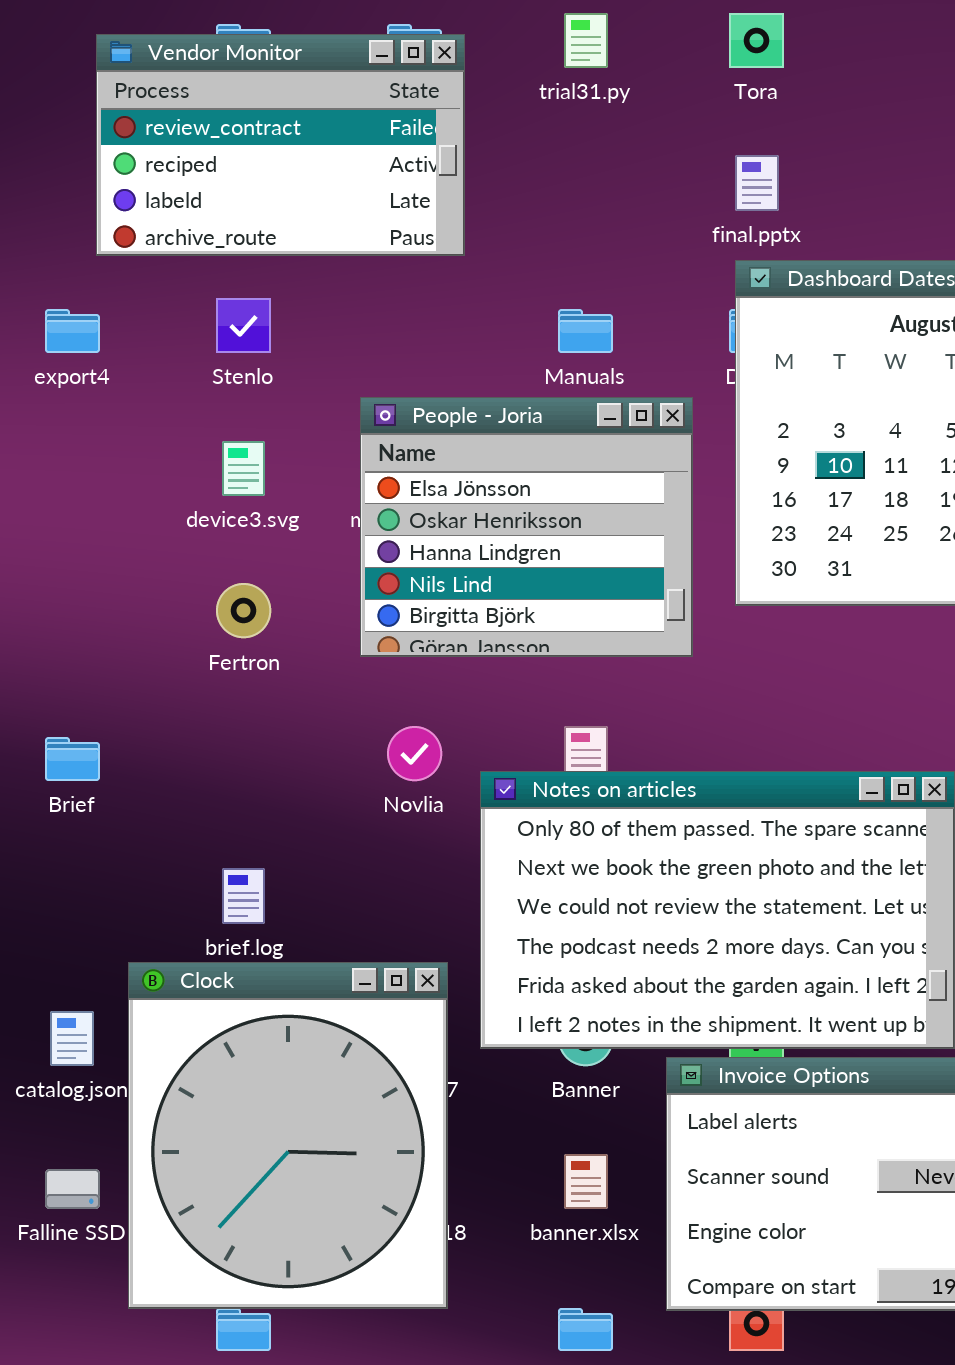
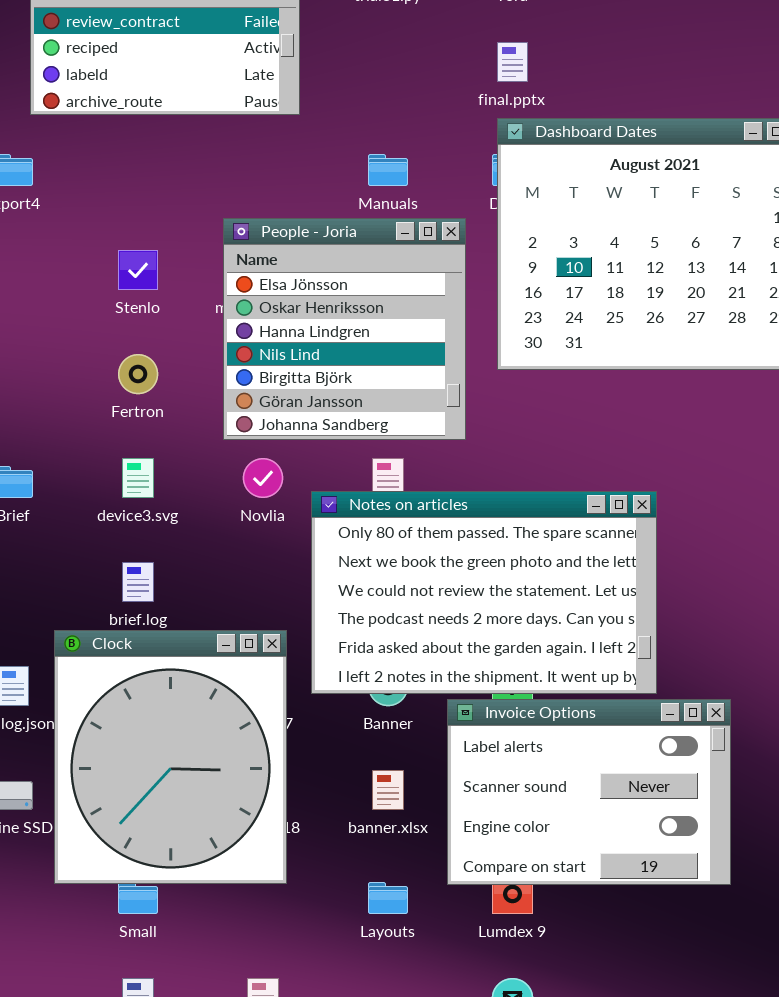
Stenlo: [216,298,271,353] -> [118,250,158,290], moved
People - Joria: [360,397,693,657] -> [223,218,466,440], resized
device3.svg: [222,441,265,496] -> [122,458,154,498], moved

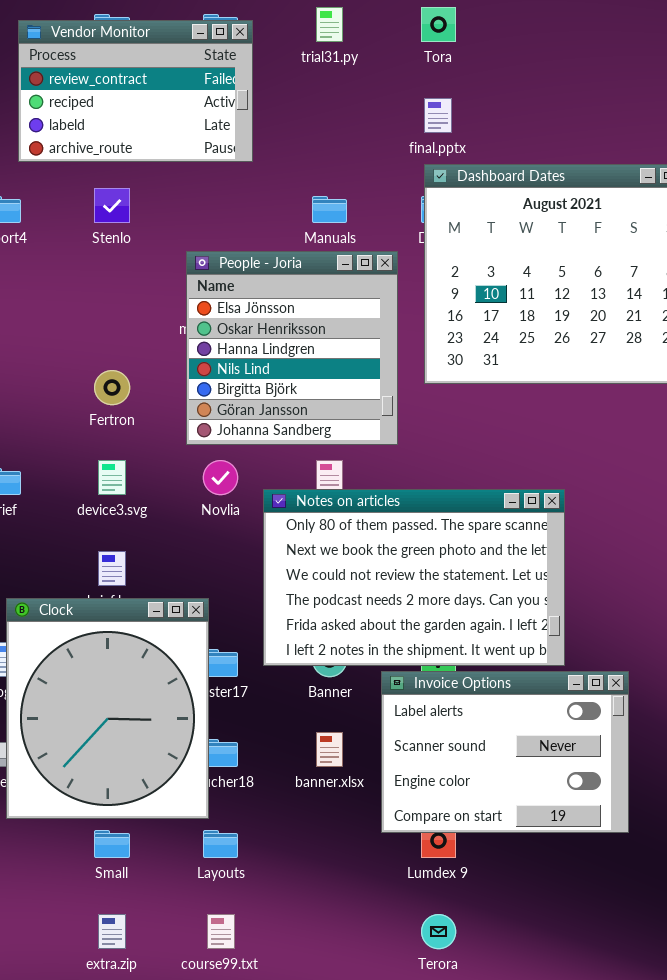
Stenlo: [118,250,158,290] -> [94,188,130,223], moved
Clock: [54,630,287,884] -> [6,598,209,819], moved
Layouts: [368,882,408,914] -> [203,830,238,858], moved

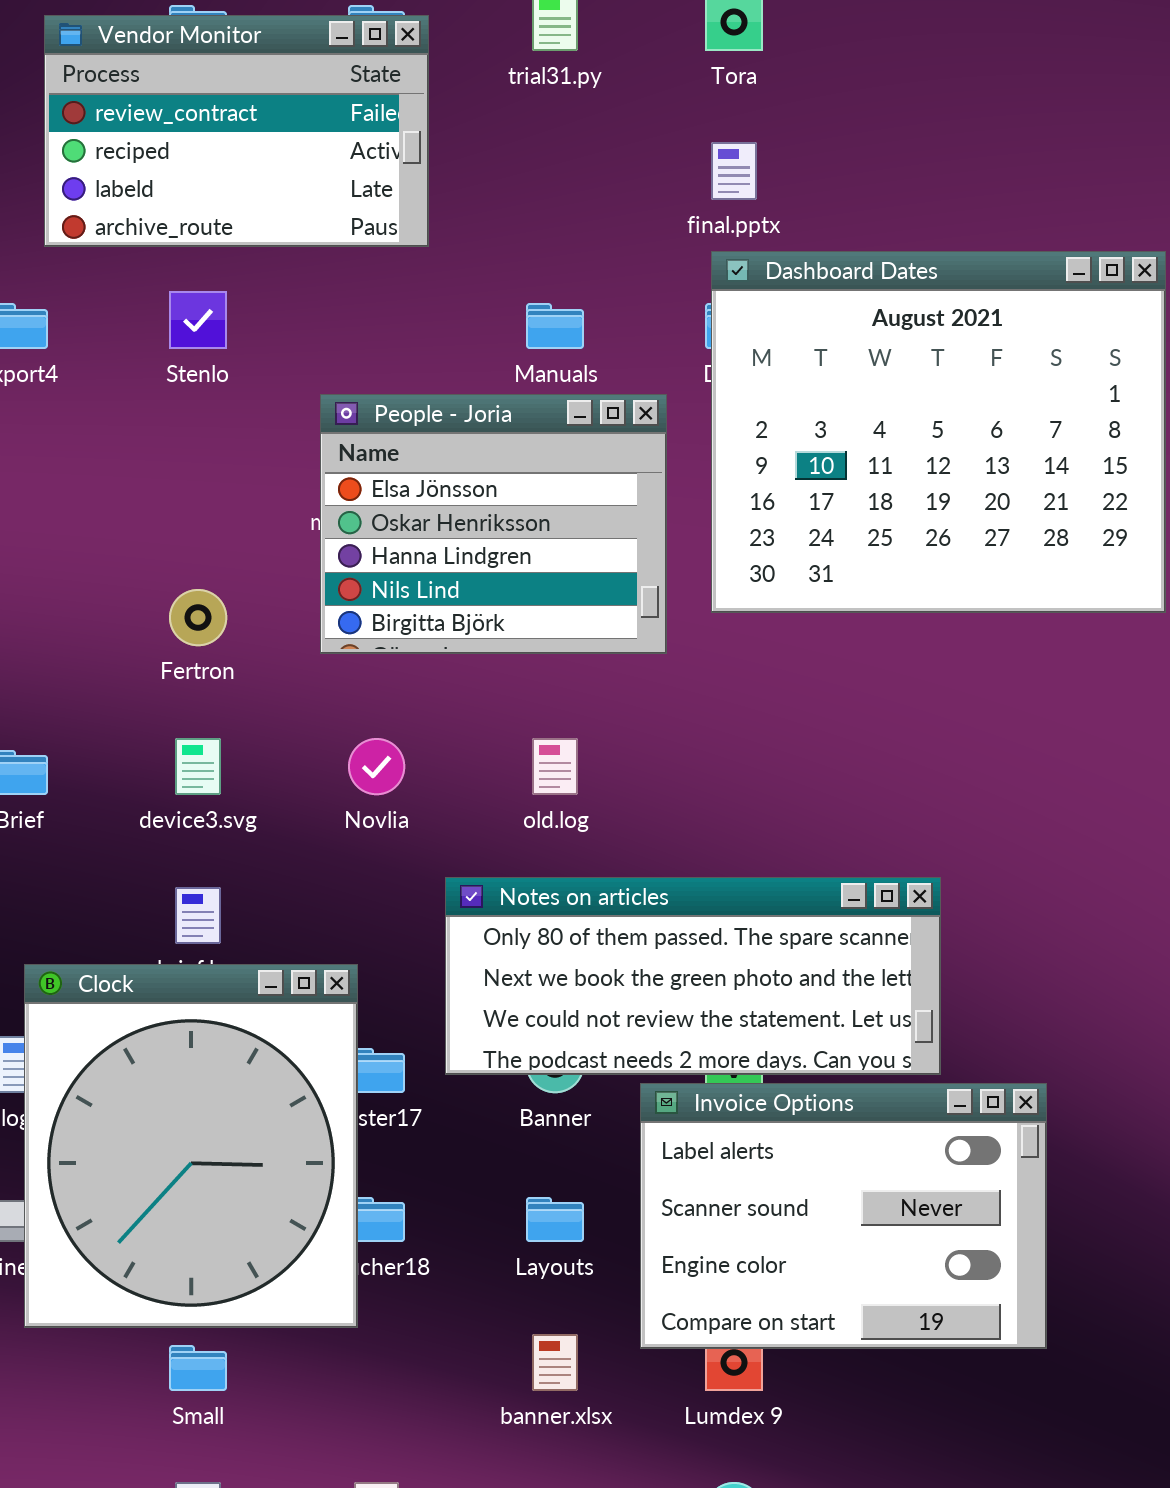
People - Joria: [186,251,398,445] -> [320,394,667,654], resized
Notes on articles: [263,489,565,666] -> [445,877,941,1075], resized
banner.xlsx: [316,732,343,767] -> [532,1334,578,1391], moved
Layouts: [203,830,238,858] -> [526,1197,584,1242], moved

